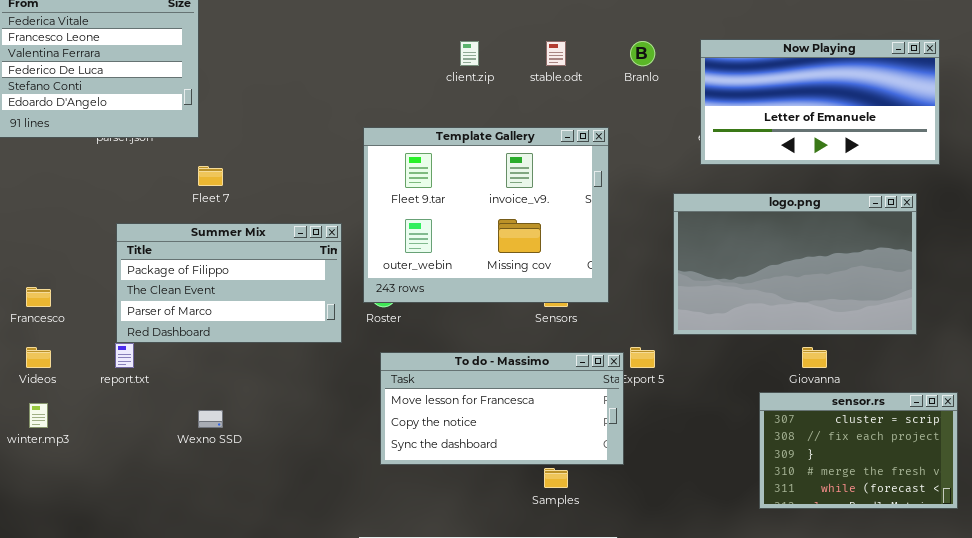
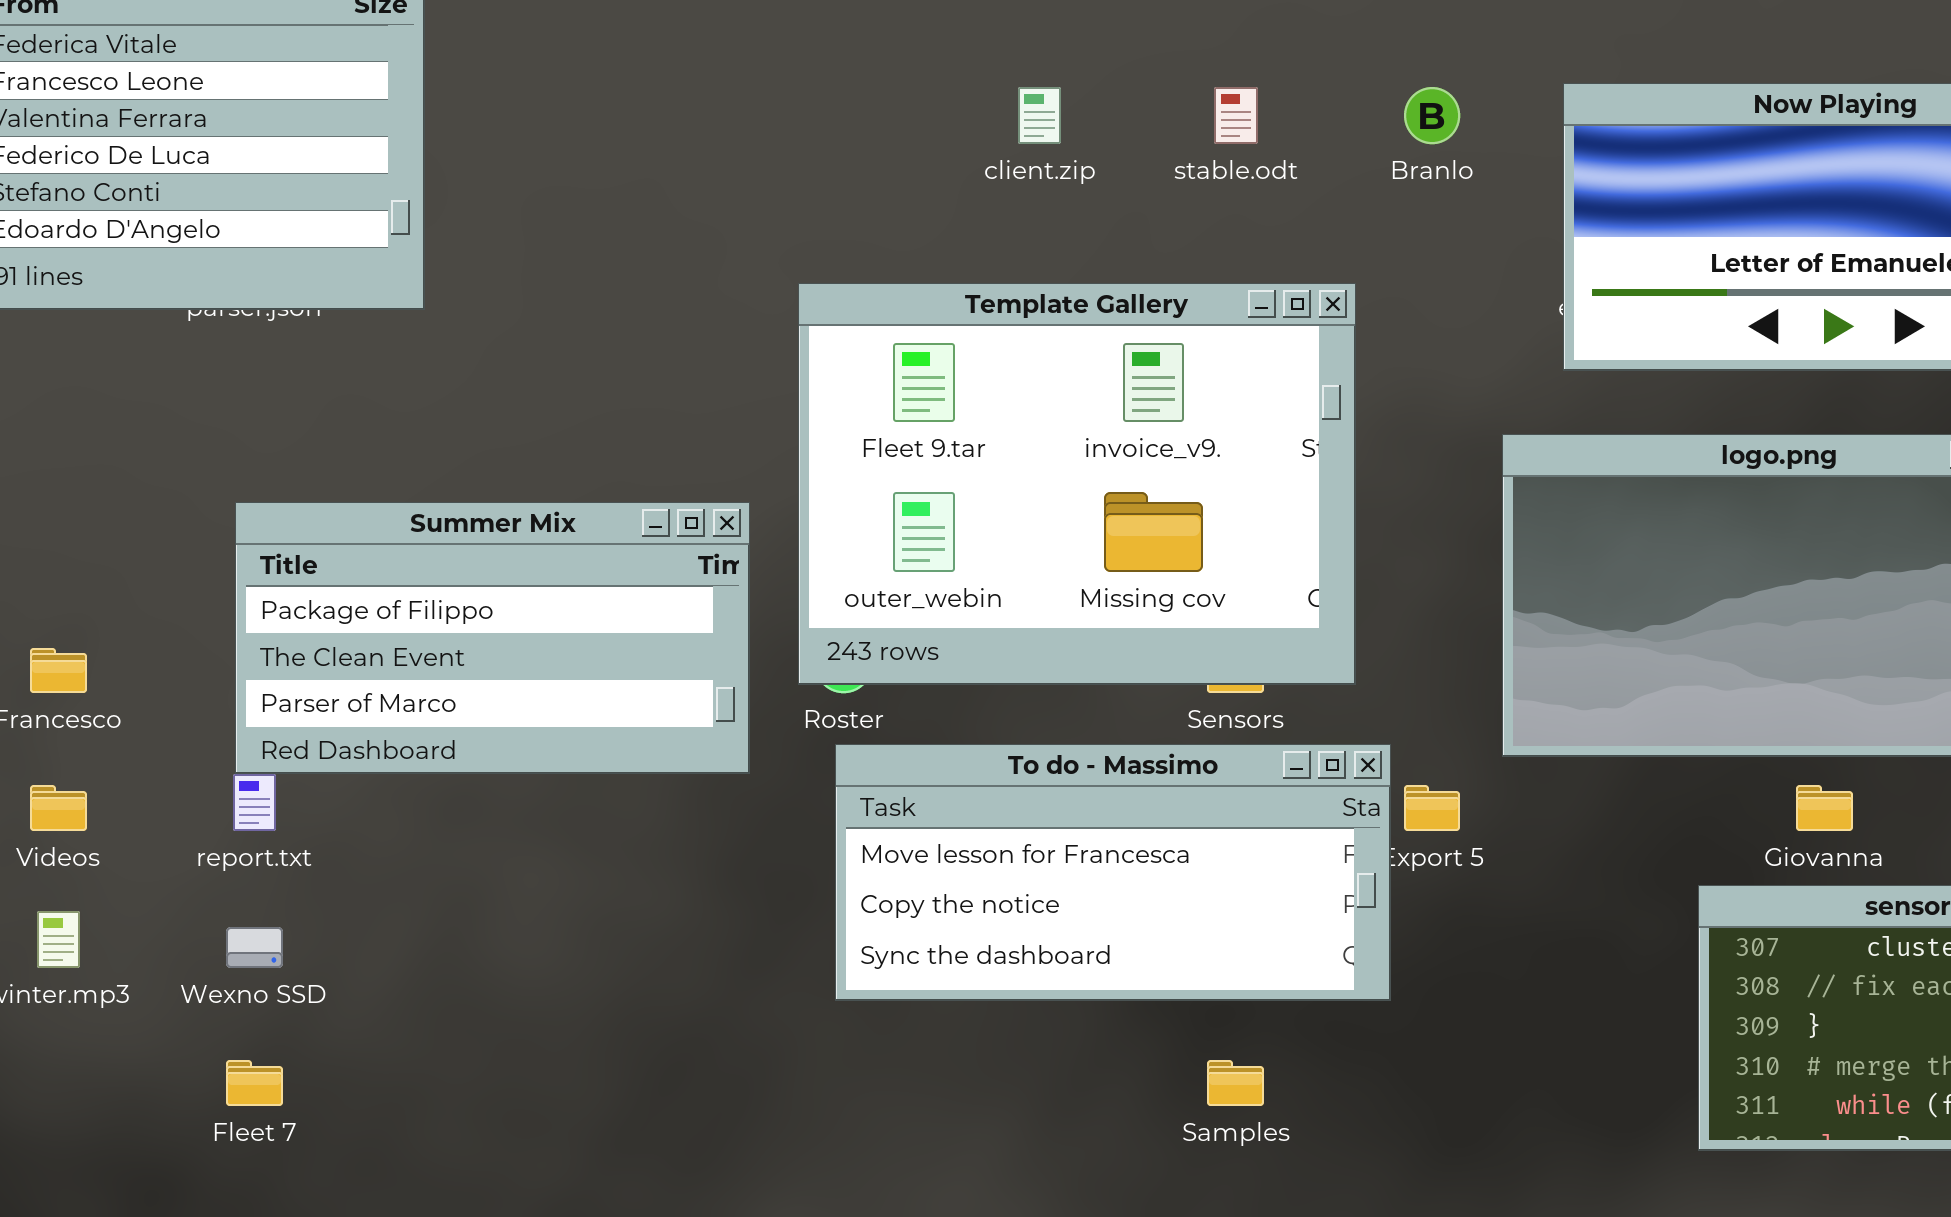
Fleet 7: [198,166,223,186] -> [226,1060,283,1106], moved
To do - Massimo: [380,352,624,465] -> [835,744,1391,1001], moved
Wexno SSD: [198,410,223,428] -> [226,927,283,968], moved

